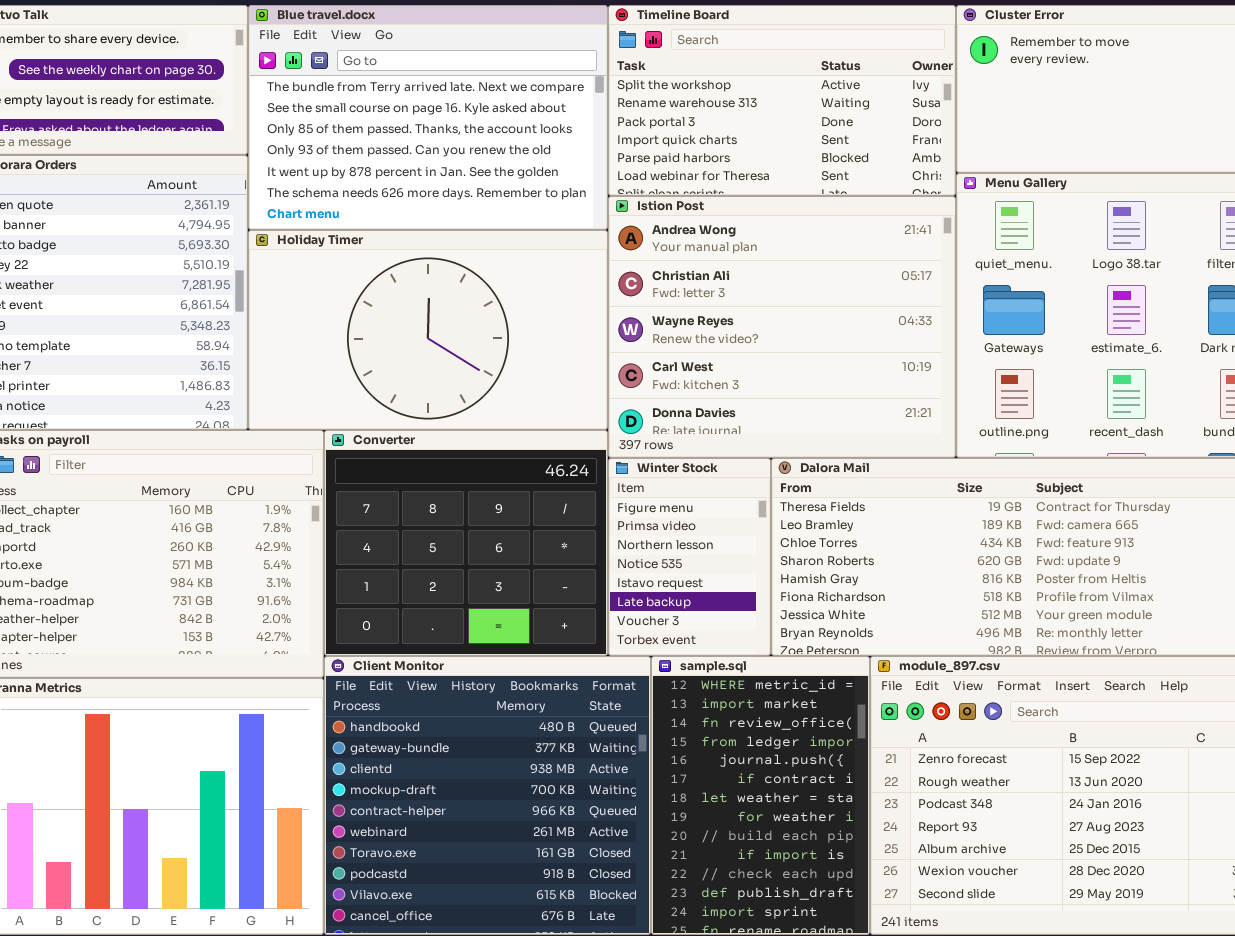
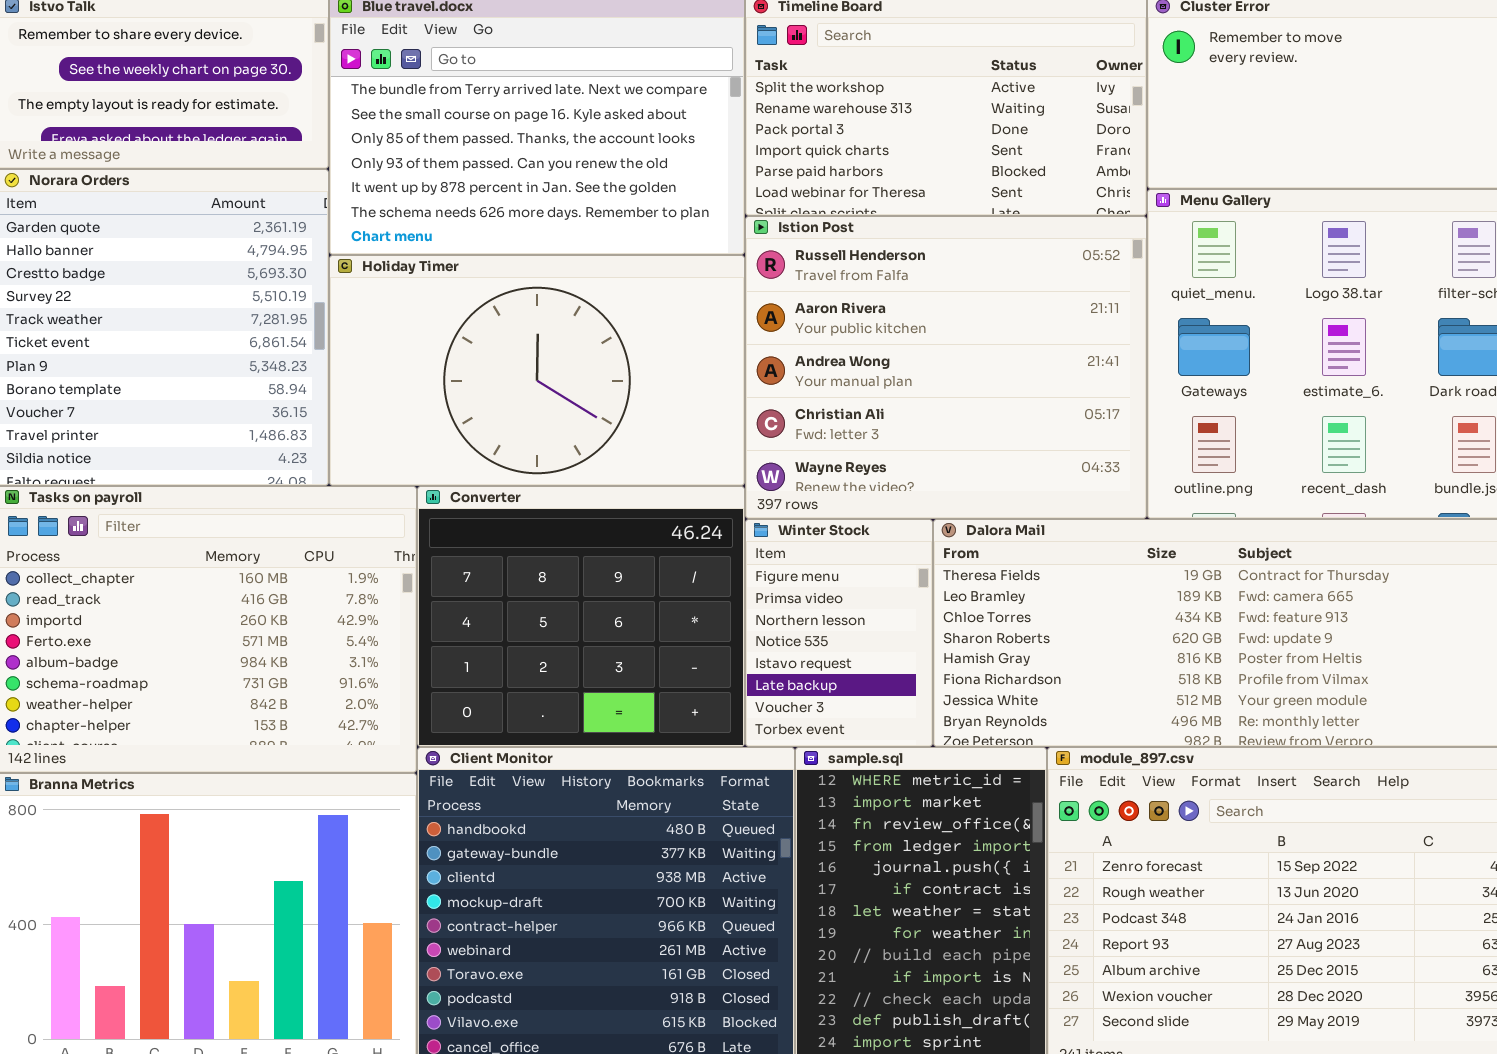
Istion Post: [608,196,956,458] -> [745,216,1147,519], scrolled up 2 rows

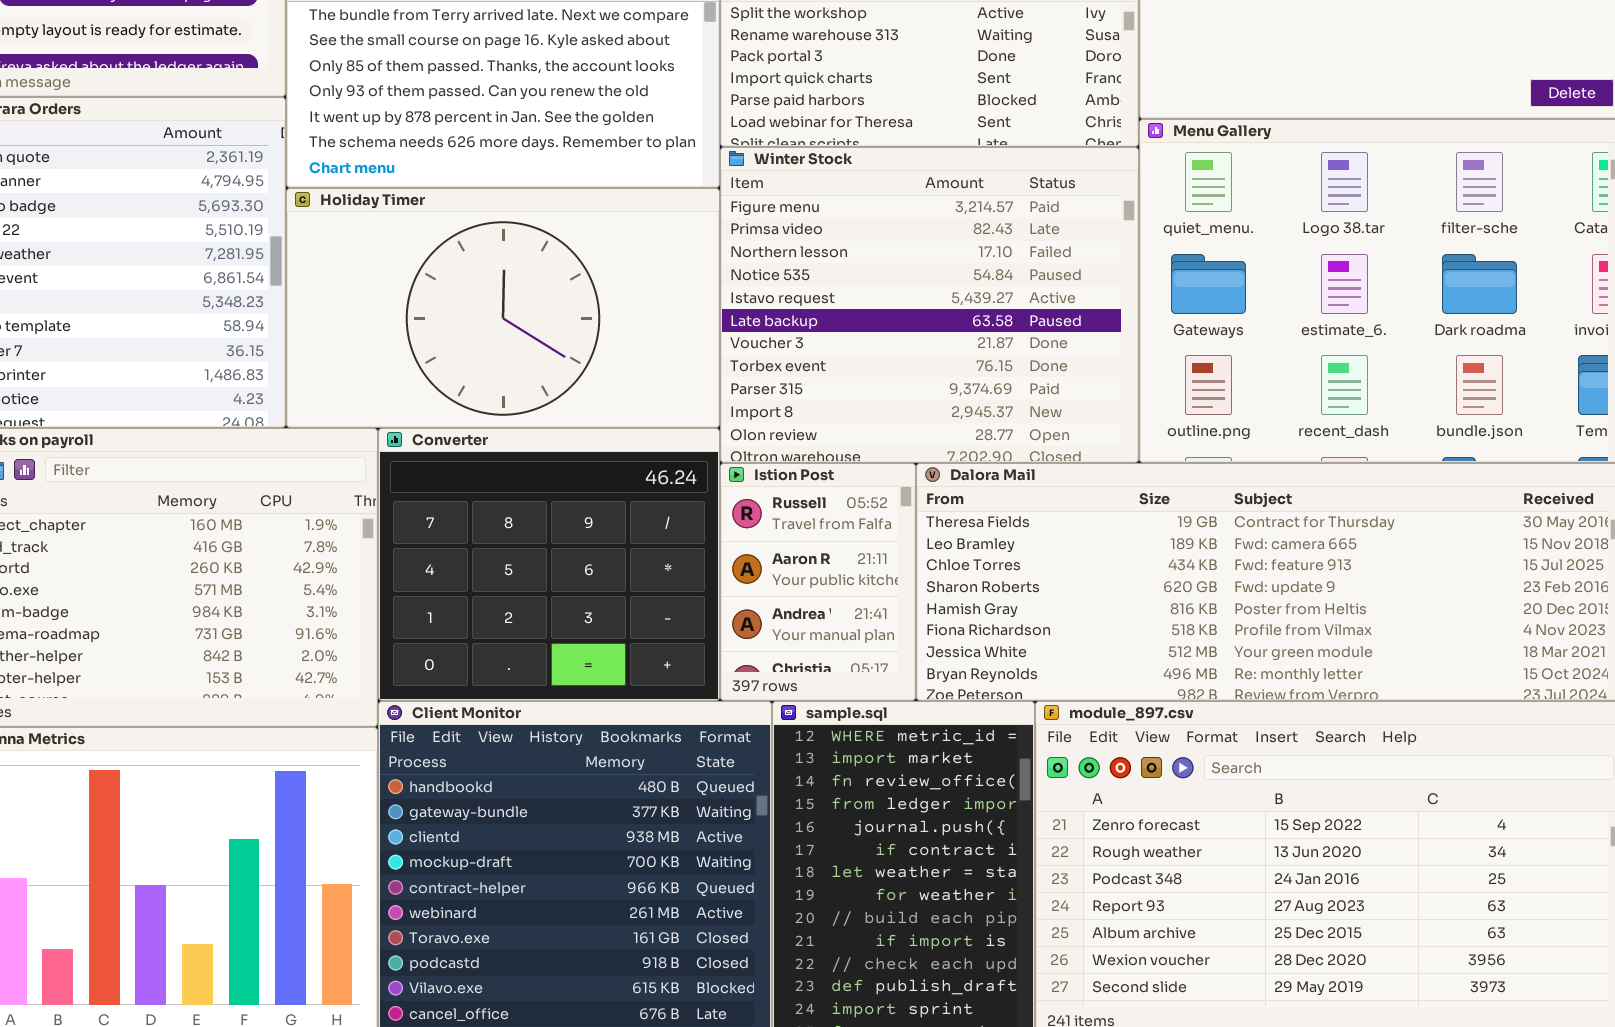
Istion Post: [745,216,1147,519] -> [720,463,916,701], moved, resized
Winter Stock: [745,519,933,747] -> [720,147,1139,463], moved, resized

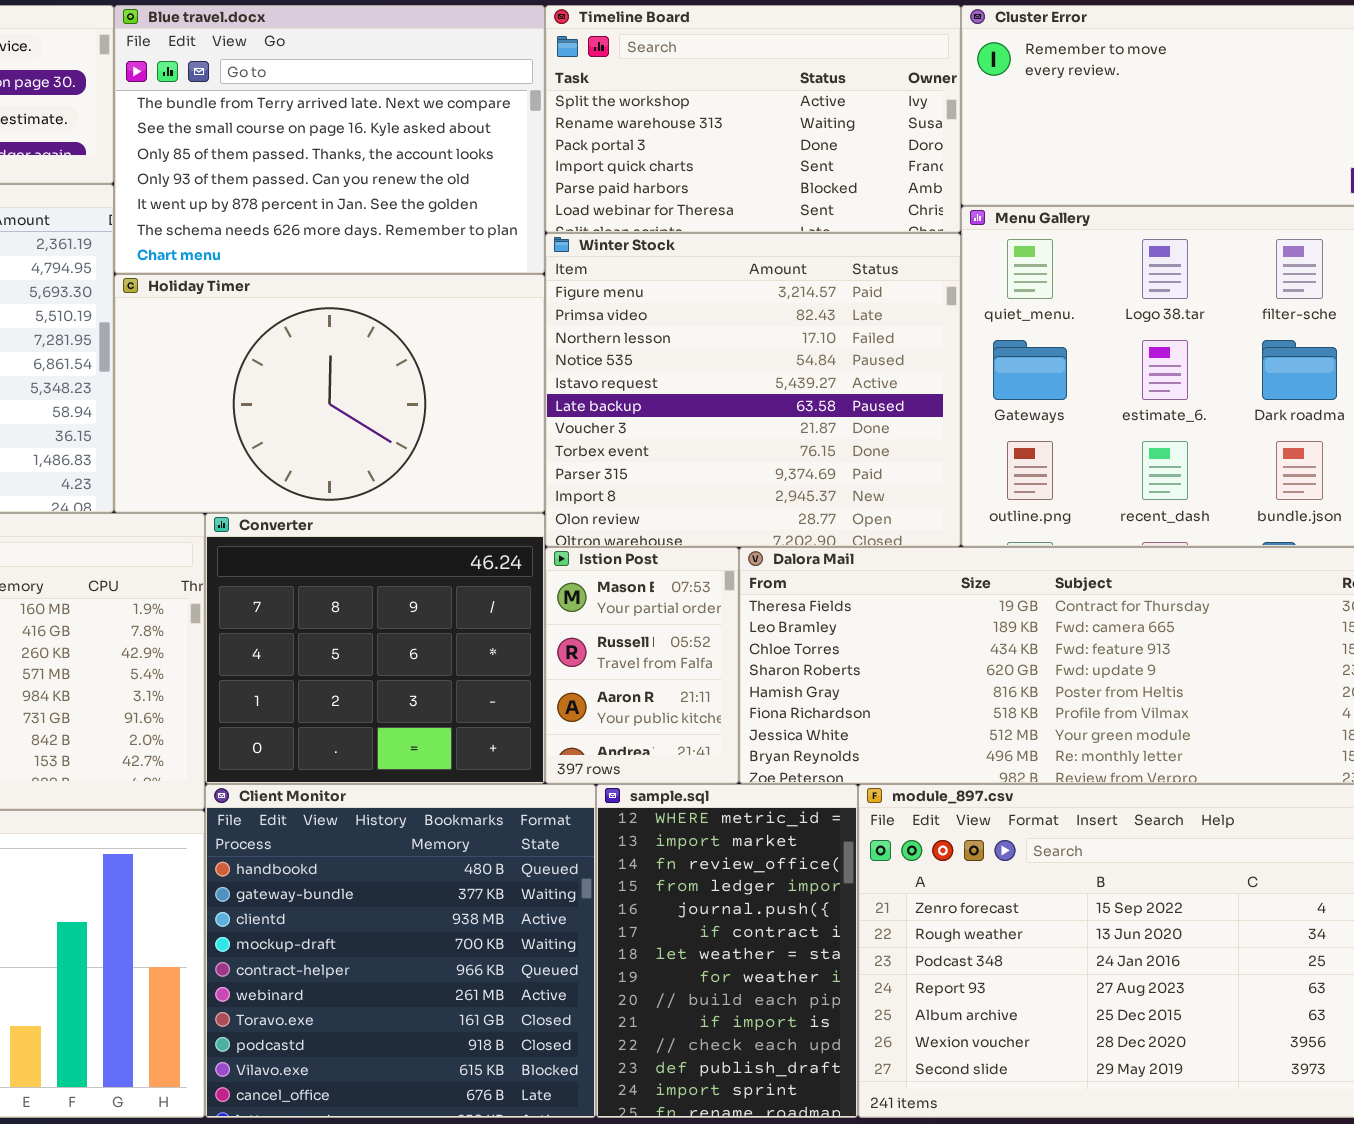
Istion Post: [720,463,916,701] -> [545,547,739,784], scrolled up 1 row

